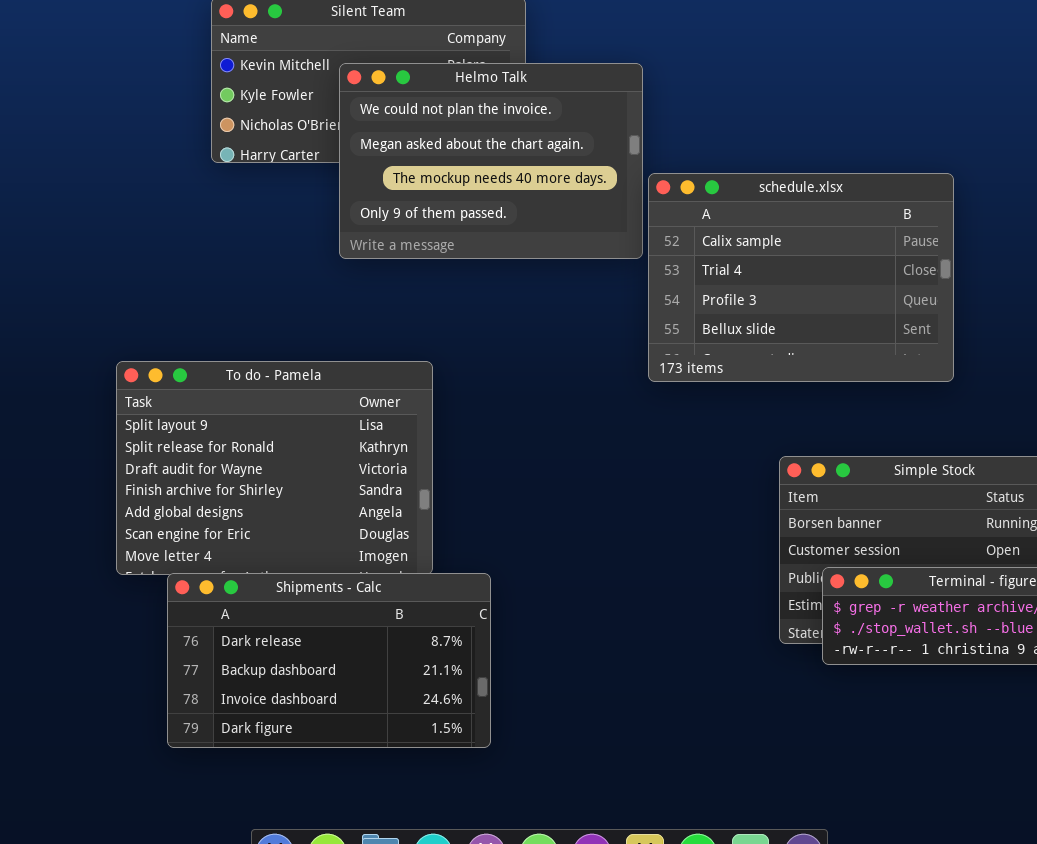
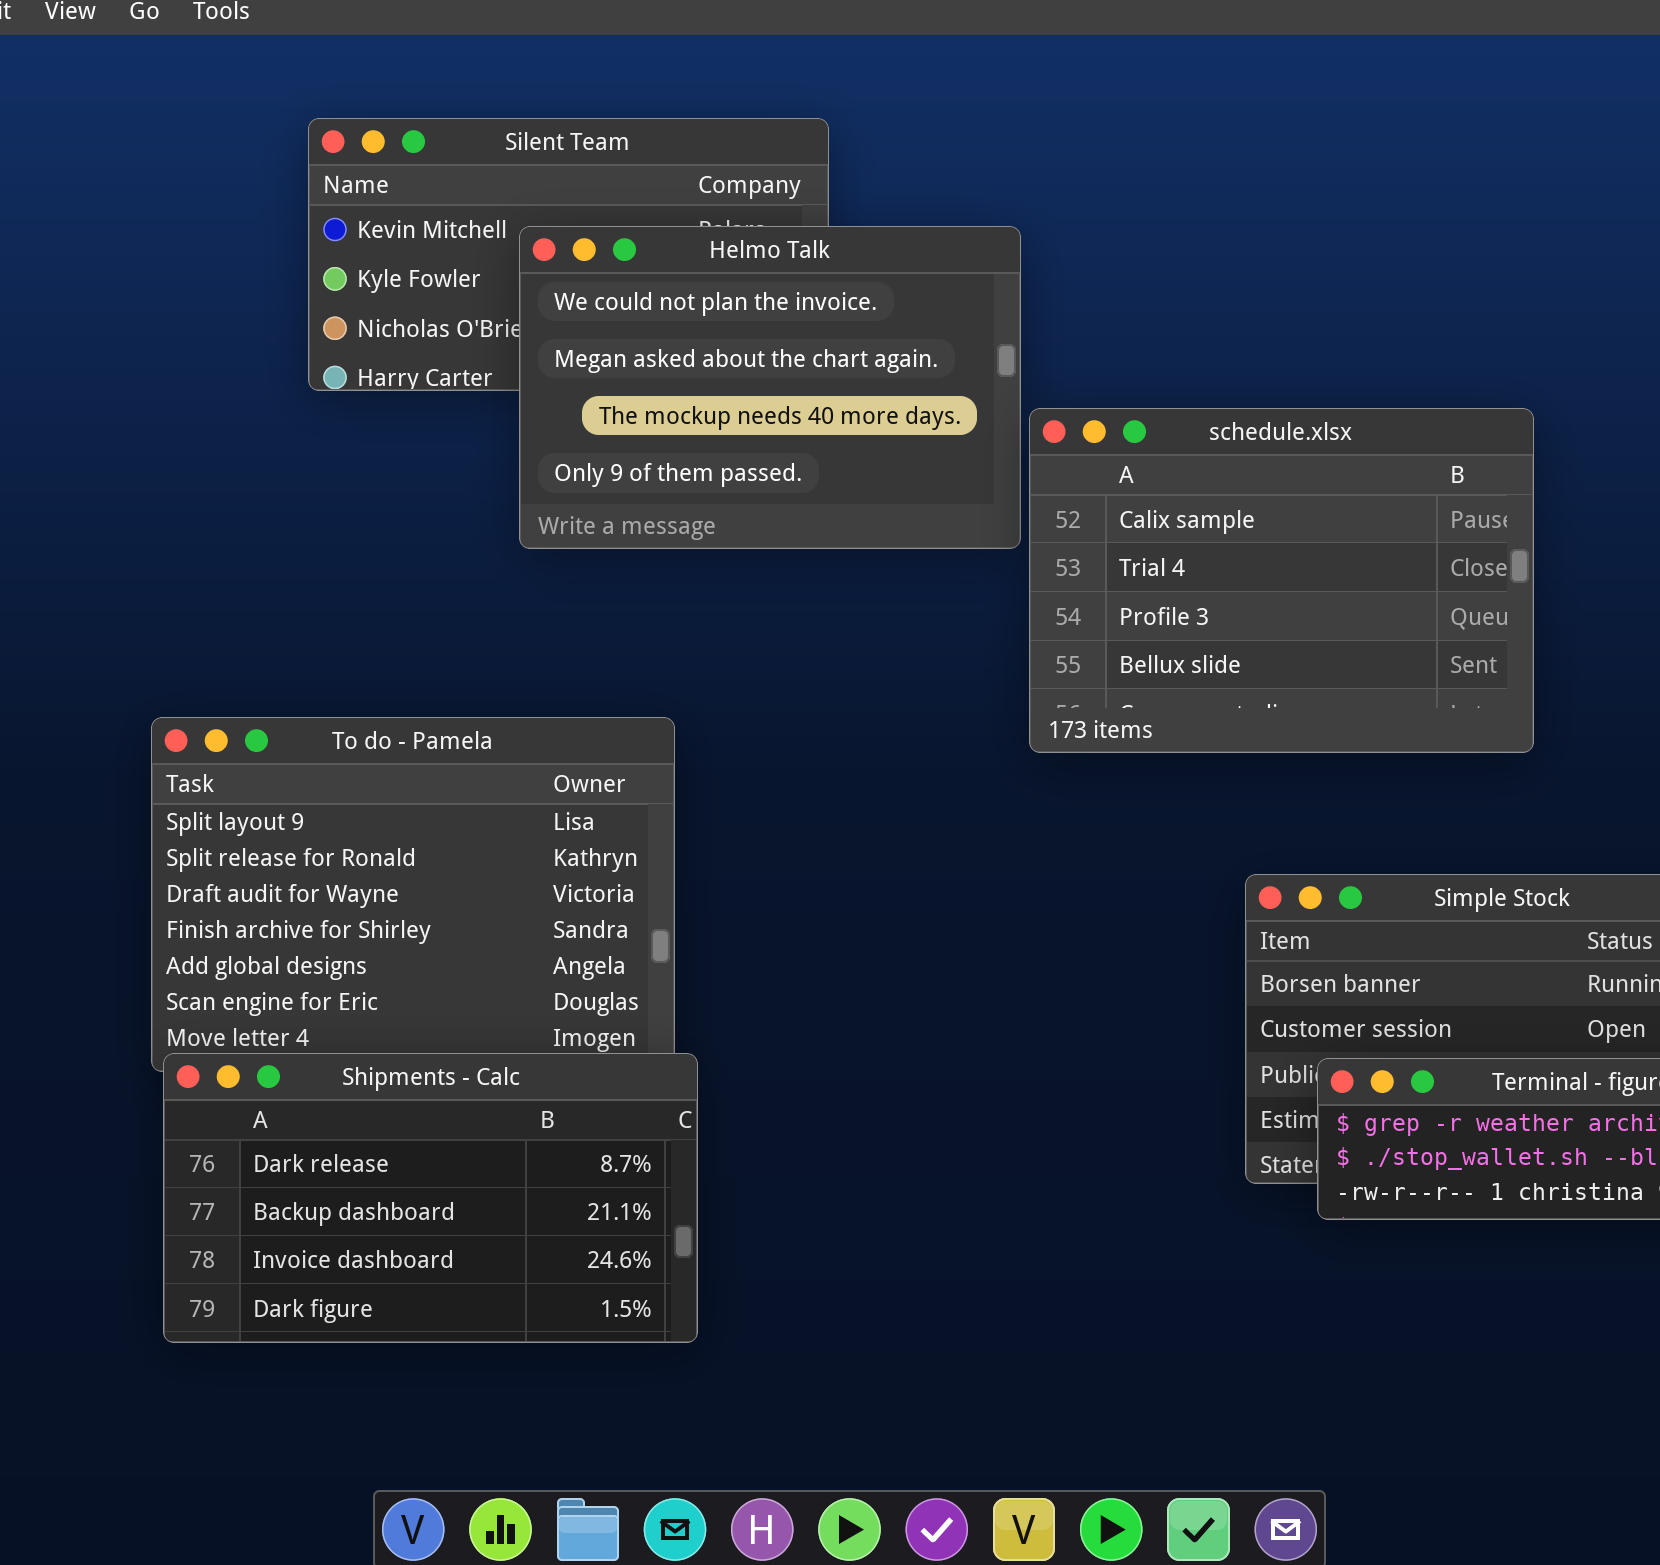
Shipments - Calc: [167,573,491,748] -> [163,1053,698,1343], moved

